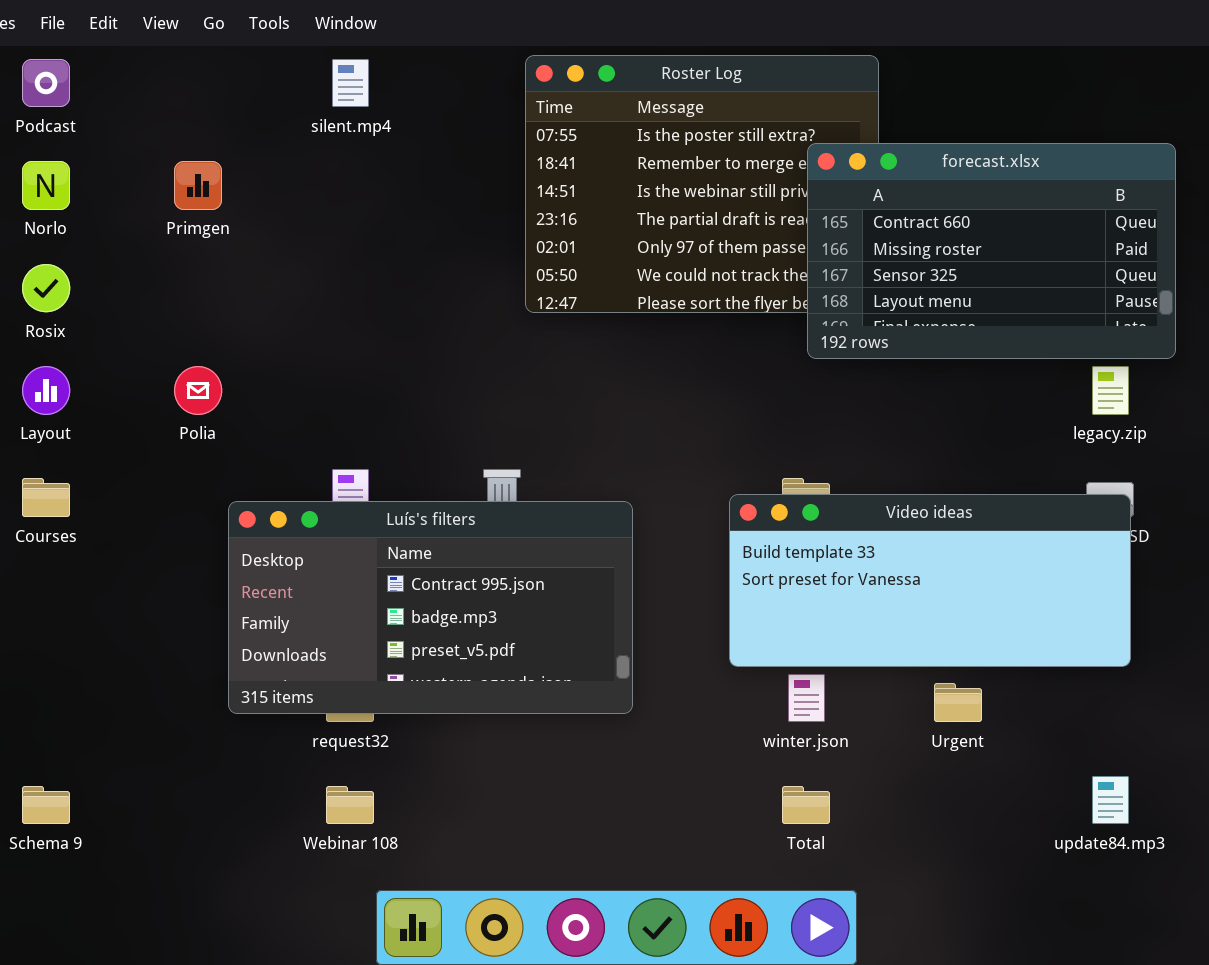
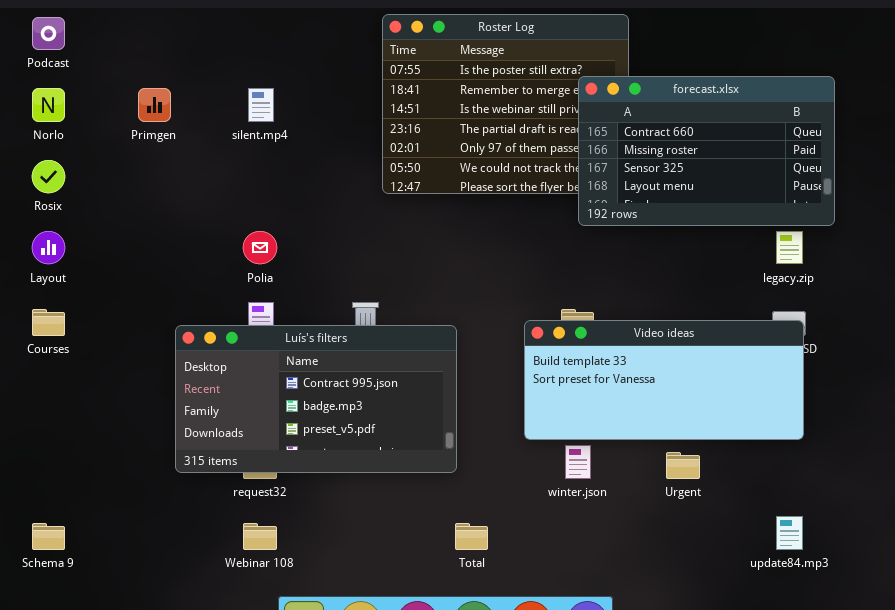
silent.mp4: [332,59,369,107] -> [248,88,274,122], moved
Polia: [174,366,222,415] -> [243,231,277,264], moved
Total: [782,786,830,824] -> [455,523,488,550], moved

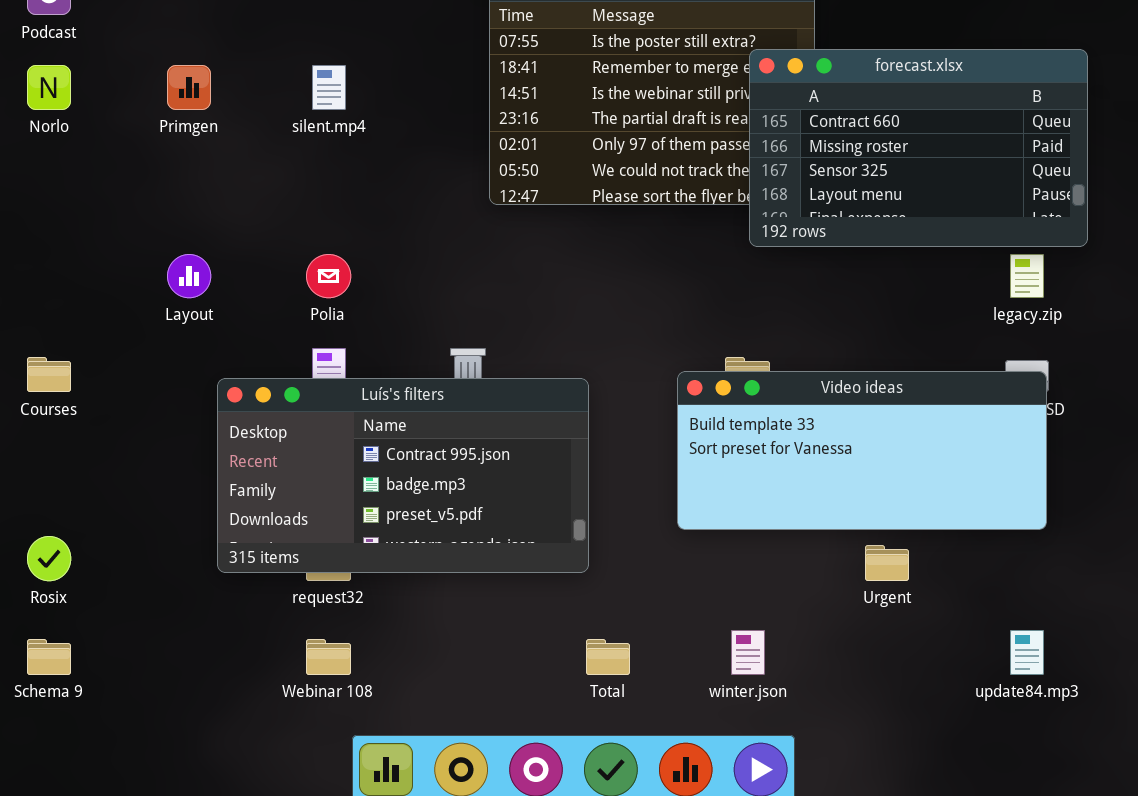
Rosix: [32,160,65,193] -> [27,536,71,581], moved
Layout: [32,231,65,264] -> [167,254,211,298], moved
winter.json: [565,445,591,479] -> [731,630,765,675], moved

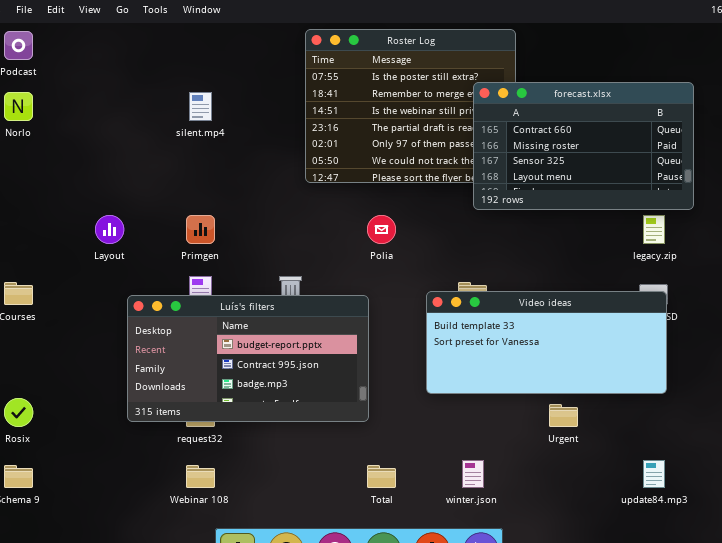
Primgen: [167,65,211,110] -> [186,215,215,244], moved
Polia: [306,254,351,298] -> [367,215,396,244], moved
Luís's filters: [217,378,589,573] -> [127,295,369,422], scrolled up 1 row

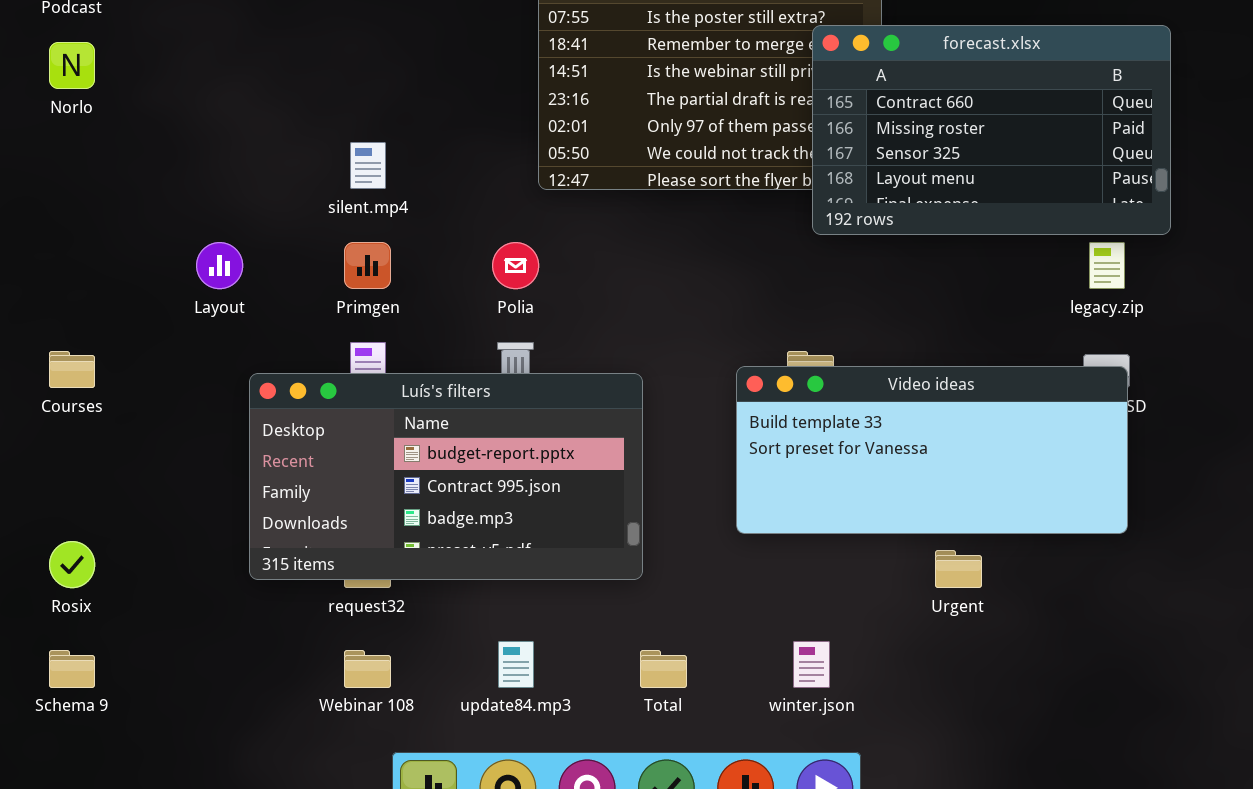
silent.mp4: [189,92,212,121] -> [350,142,386,189], moved
Polia: [367,215,396,244] -> [492,242,539,289], moved
update84.mp3: [643,460,665,488] -> [498,641,534,688], moved

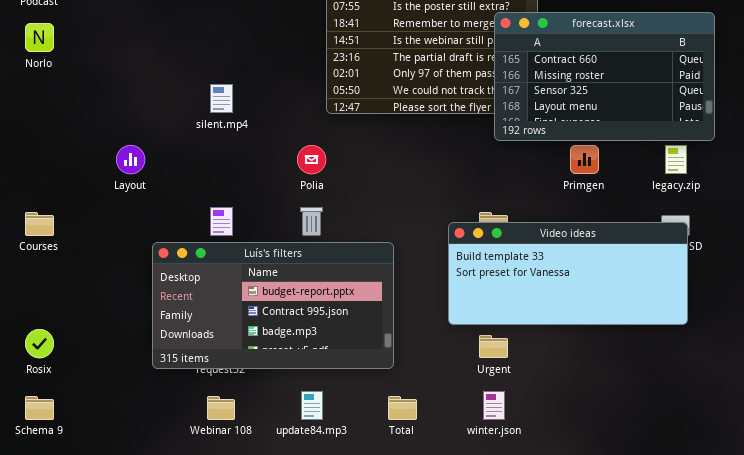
Primgen: [344,242,391,289] -> [570,145,599,174], moved
Luís's filters: [249,373,643,580] -> [152,242,394,369], moved
Urgent: [935,550,982,588] -> [479,335,508,358], moved

